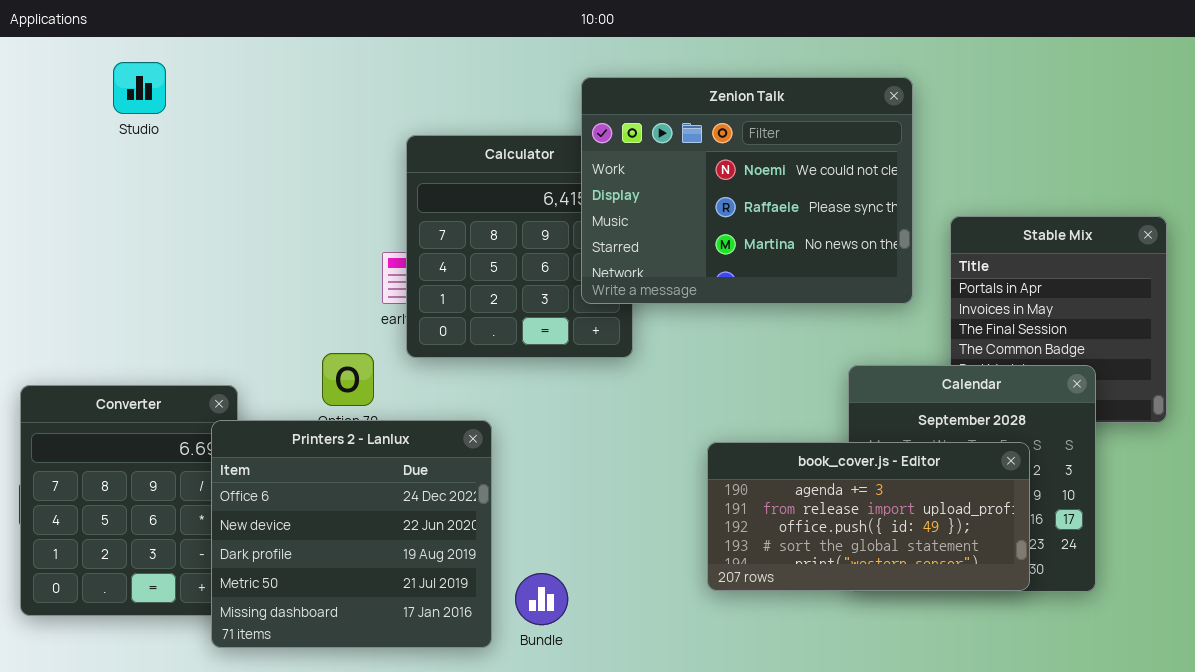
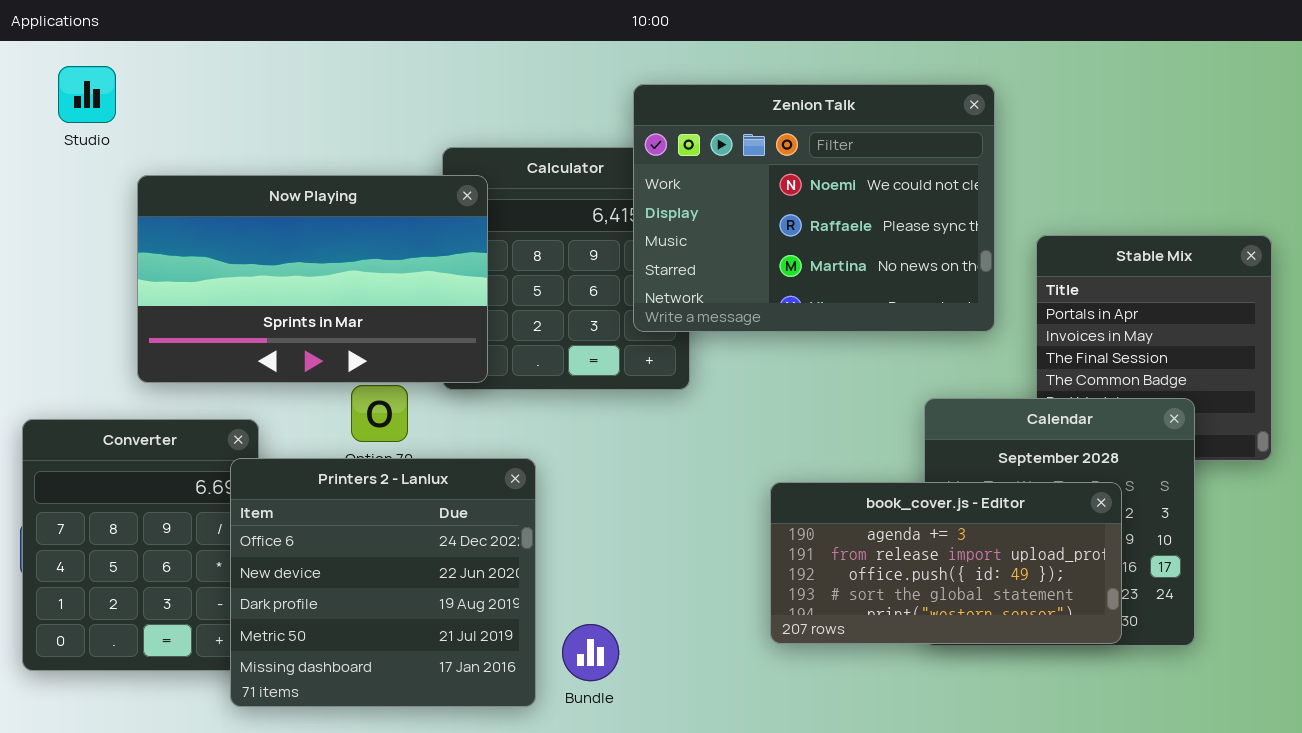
Studio: [113,62,166,114] -> [58,66,116,123], moved
Now Playing: none -> [137,175,488,383], opened

